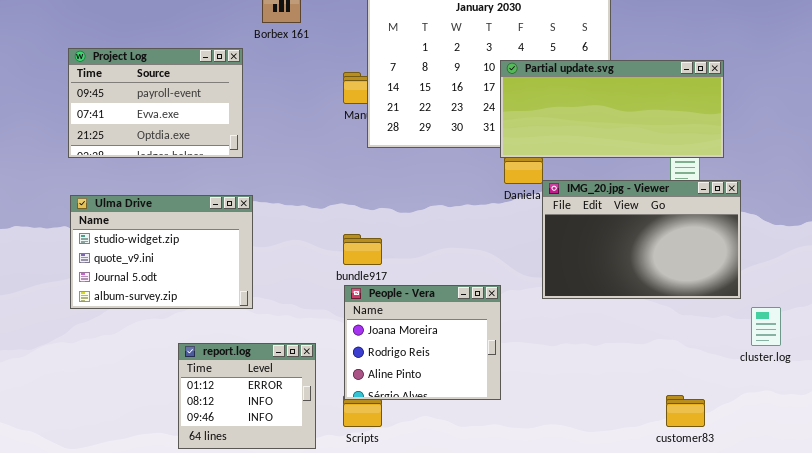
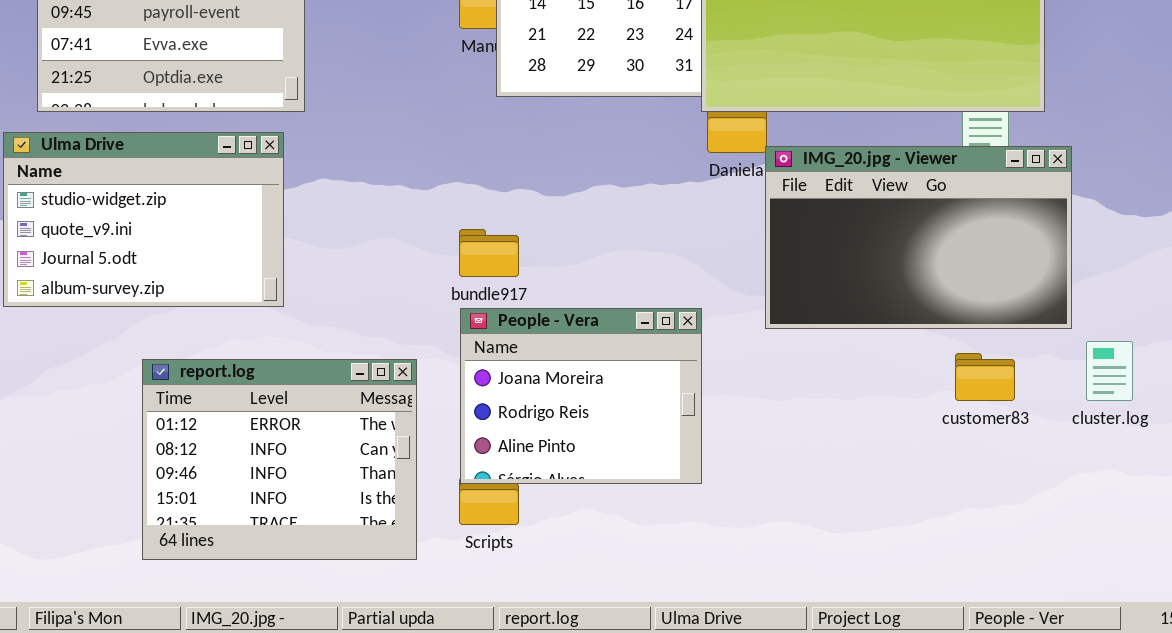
Ulma Drive: [70,195,253,309] -> [3,132,284,307], moved
report.log: [178,343,316,449] -> [142,359,417,560], resized
customer83: [666,395,705,427] -> [955,353,1015,401], moved

